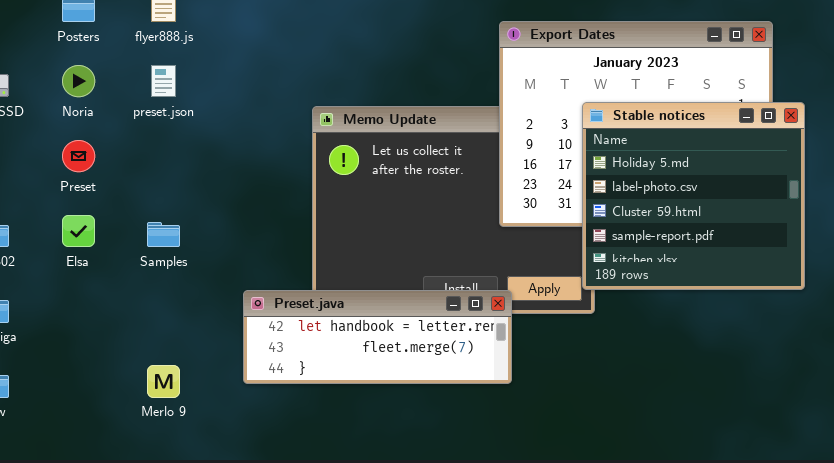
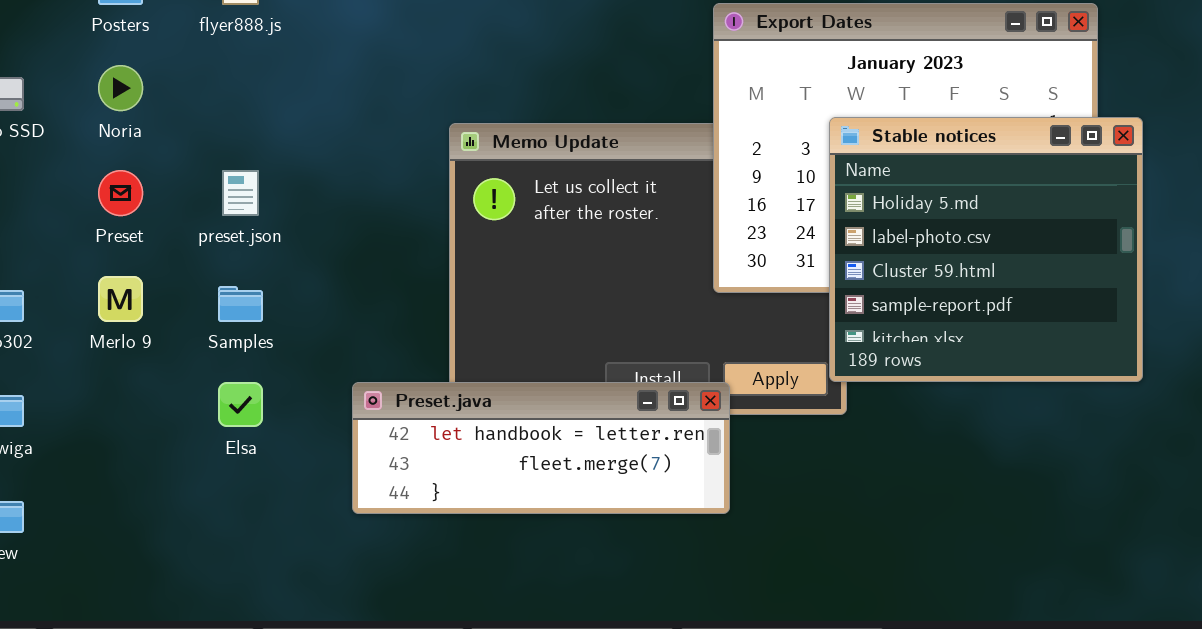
preset.json: [151,65,176,97] -> [222,170,259,216], moved
Elsa: [62,215,95,247] -> [218,382,263,427], moved
Merlo 9: [147,365,180,398] -> [98,276,143,322], moved

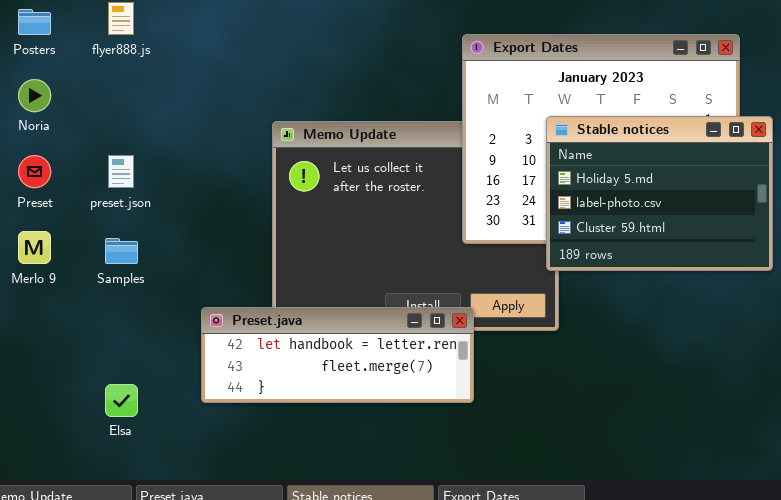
Stable notices: [829,117,1143,382] -> [546,116,773,271], resized
Elsa: [218,382,263,427] -> [105,384,138,417], moved

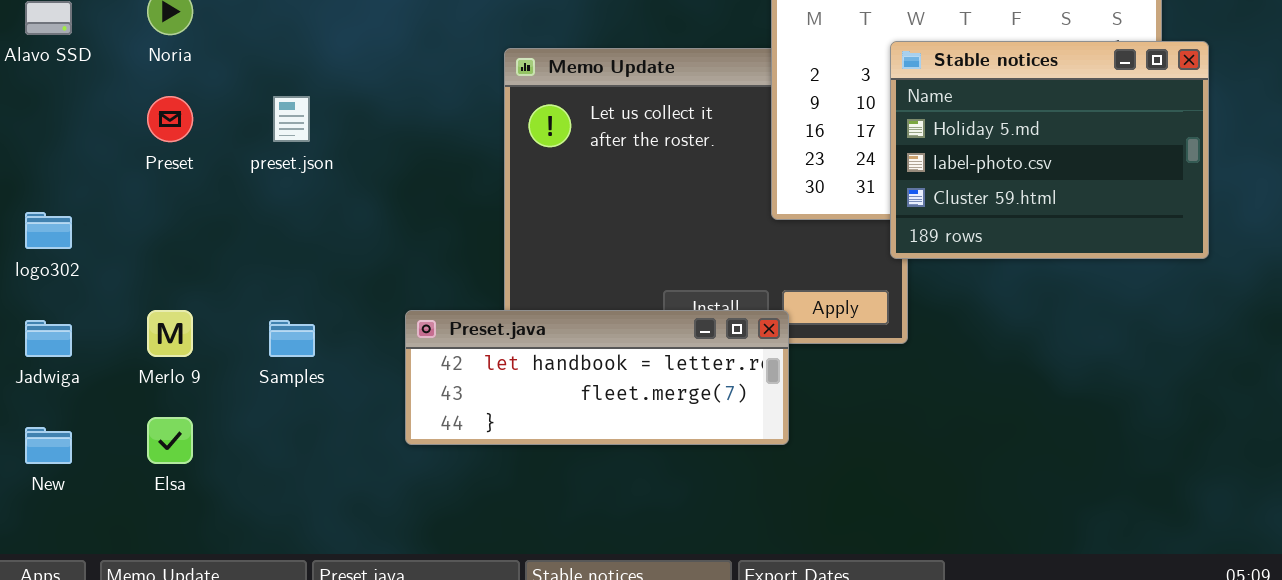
Merlo 9: [18,231,51,264] -> [147,310,193,357], moved
Samples: [105,238,138,264] -> [269,320,315,357], moved
Elsa: [105,384,138,417] -> [147,417,193,464], moved

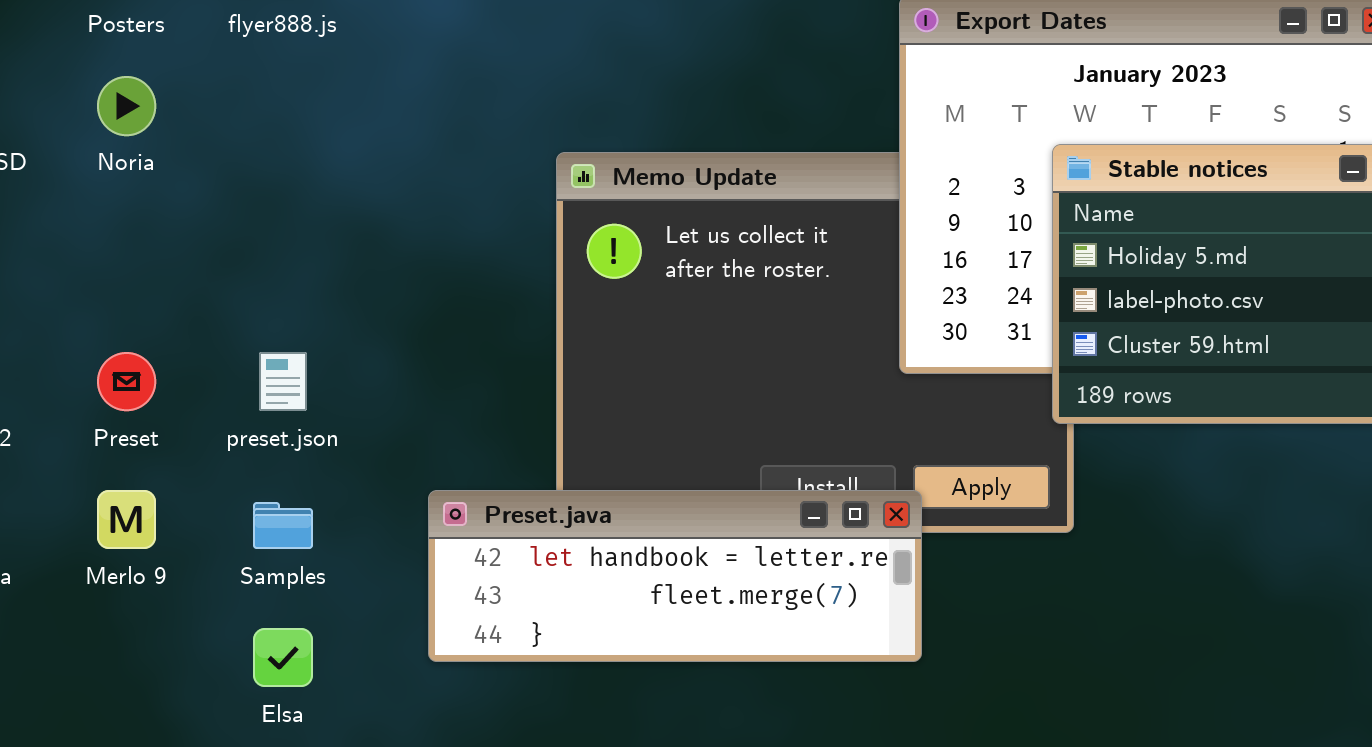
Preset: [147,96,193,142] -> [97,352,156,411], moved
preset.json: [273,96,310,142] -> [259,352,307,411], moved
Elsa: [147,417,193,464] -> [253,628,313,687], moved

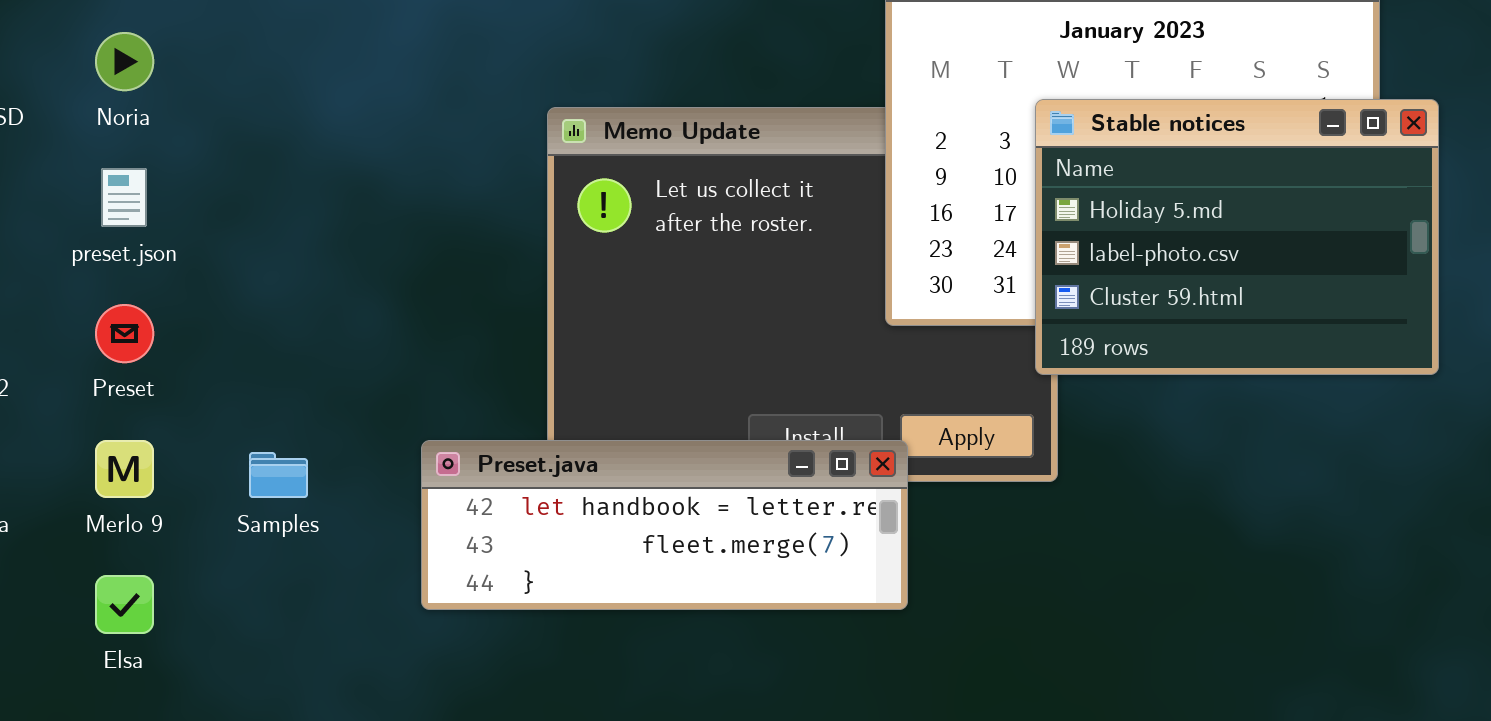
preset.json: [259,352,307,411] -> [101,168,147,227], moved
Elsa: [253,628,313,687] -> [95,575,154,634], moved

